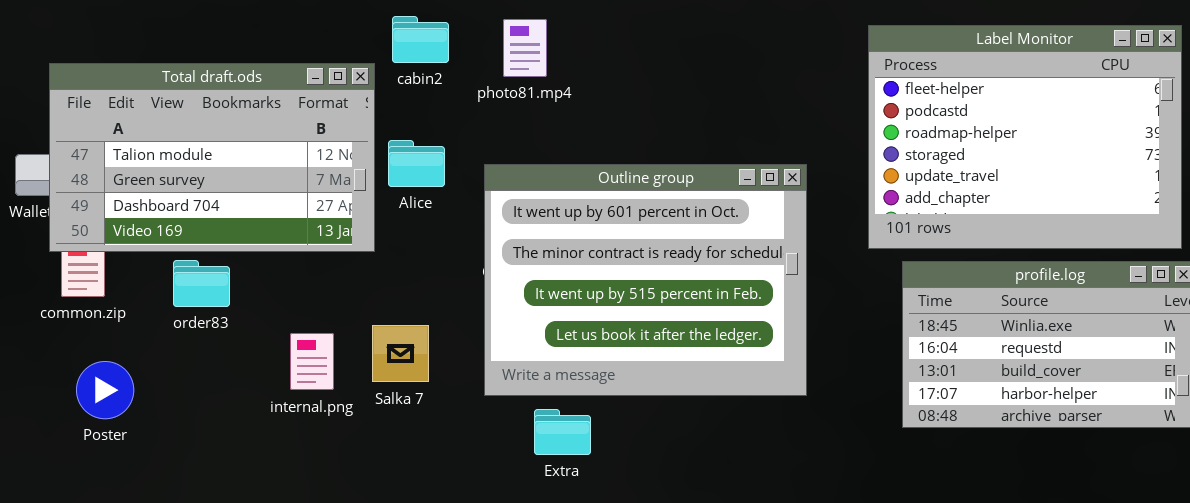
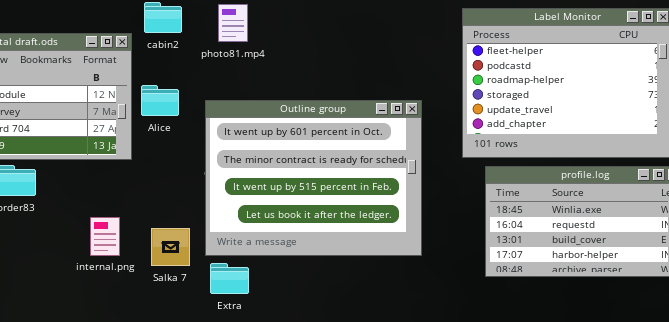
Salka 7: [372,325,429,382] -> [151,228,190,266], moved
internal.png: [290,333,334,390] -> [90,217,120,256], moved
Extra: [534,409,591,455] -> [210,263,249,294], moved

